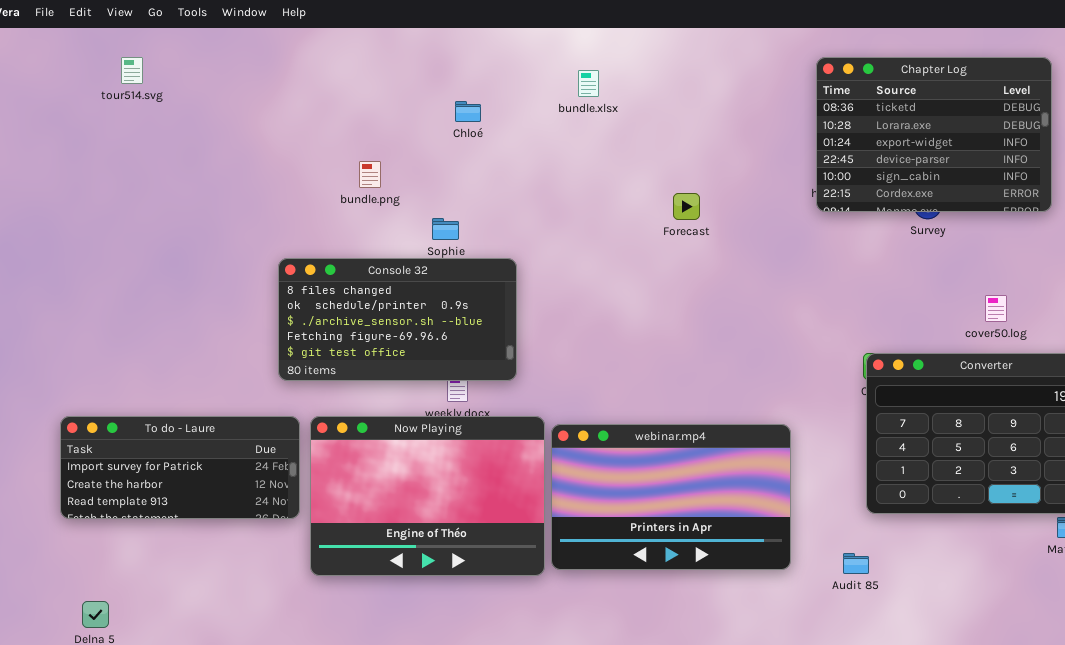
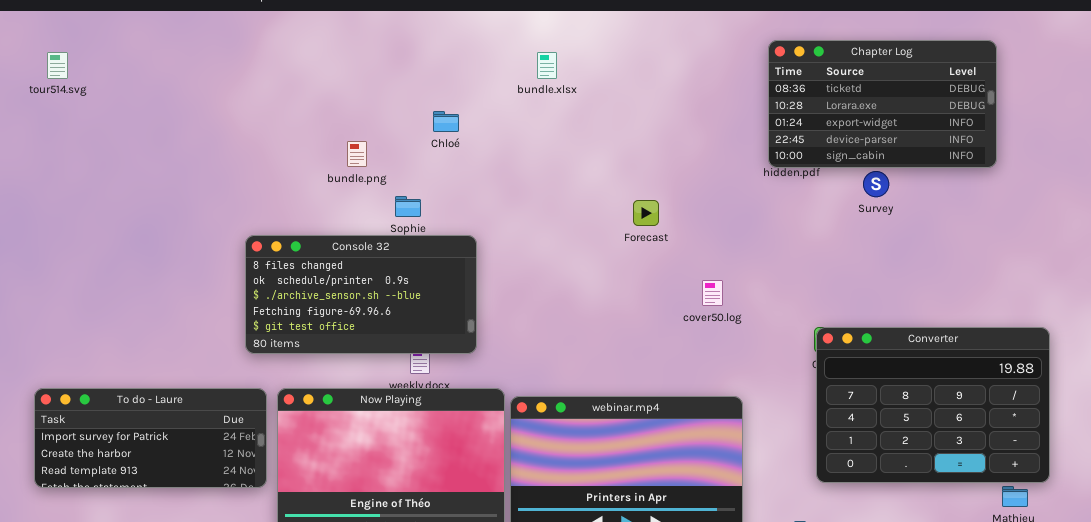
tour514.svg: [121,57,143,84] -> [47,52,68,79], moved
Chapter Log: [816,57,1052,212] -> [768,40,997,168], resized
Chloé: [455,101,481,122] -> [433,111,459,132], moved
bundle.png: [359,161,381,188] -> [347,141,367,167], moved
Forecast: [673,193,700,220] -> [633,200,659,226], moved
cover50.log: [985,295,1007,322] -> [702,280,723,306], moved

